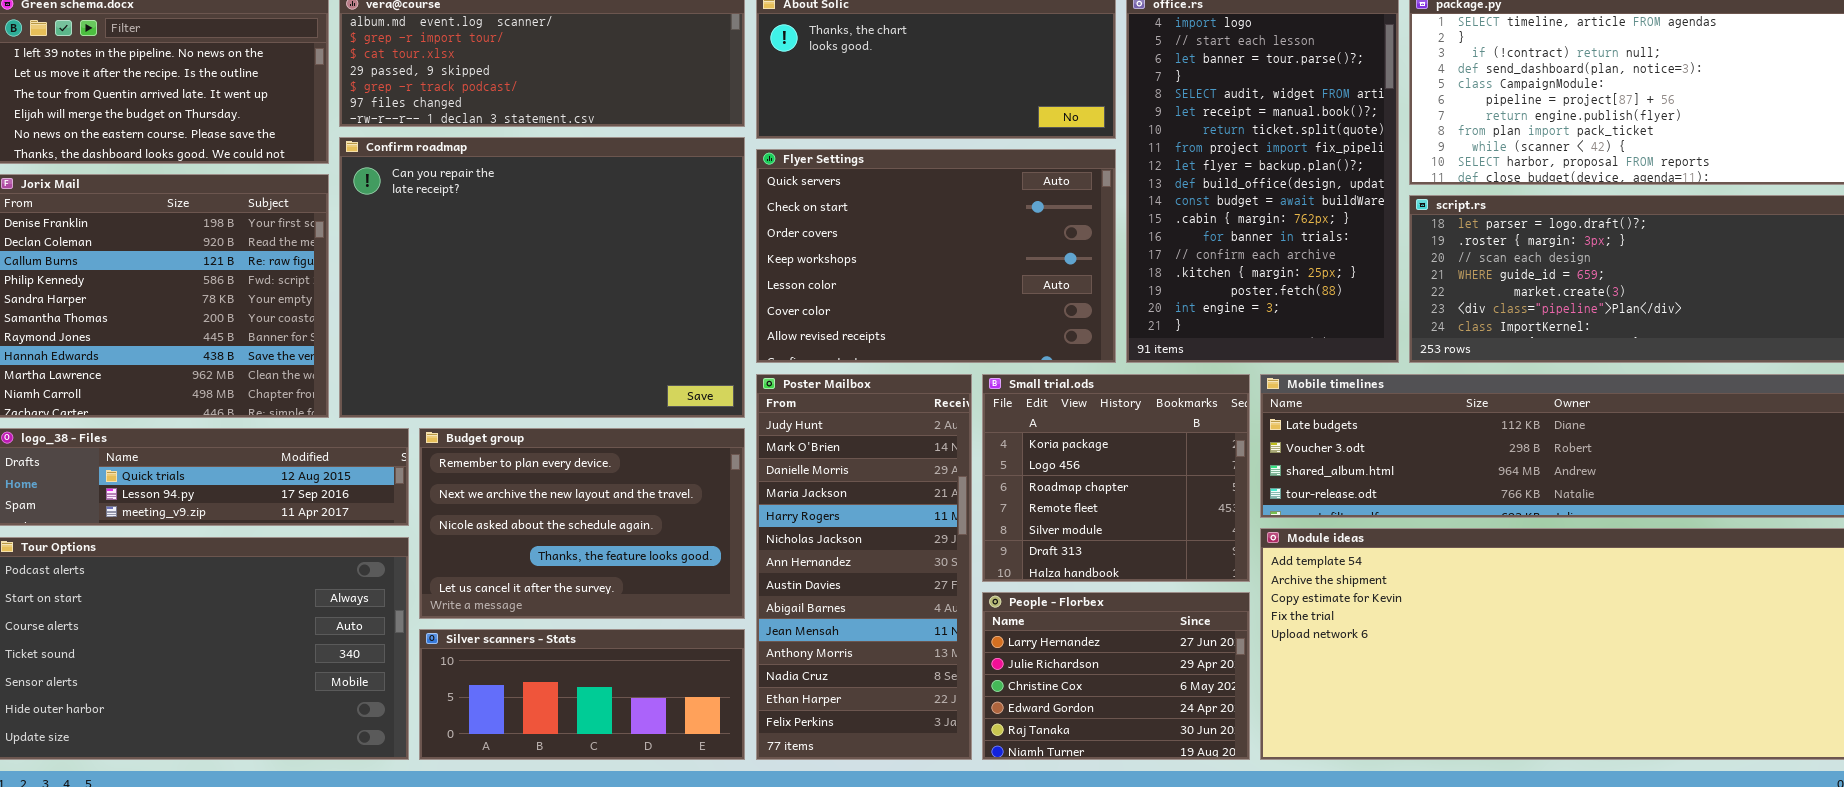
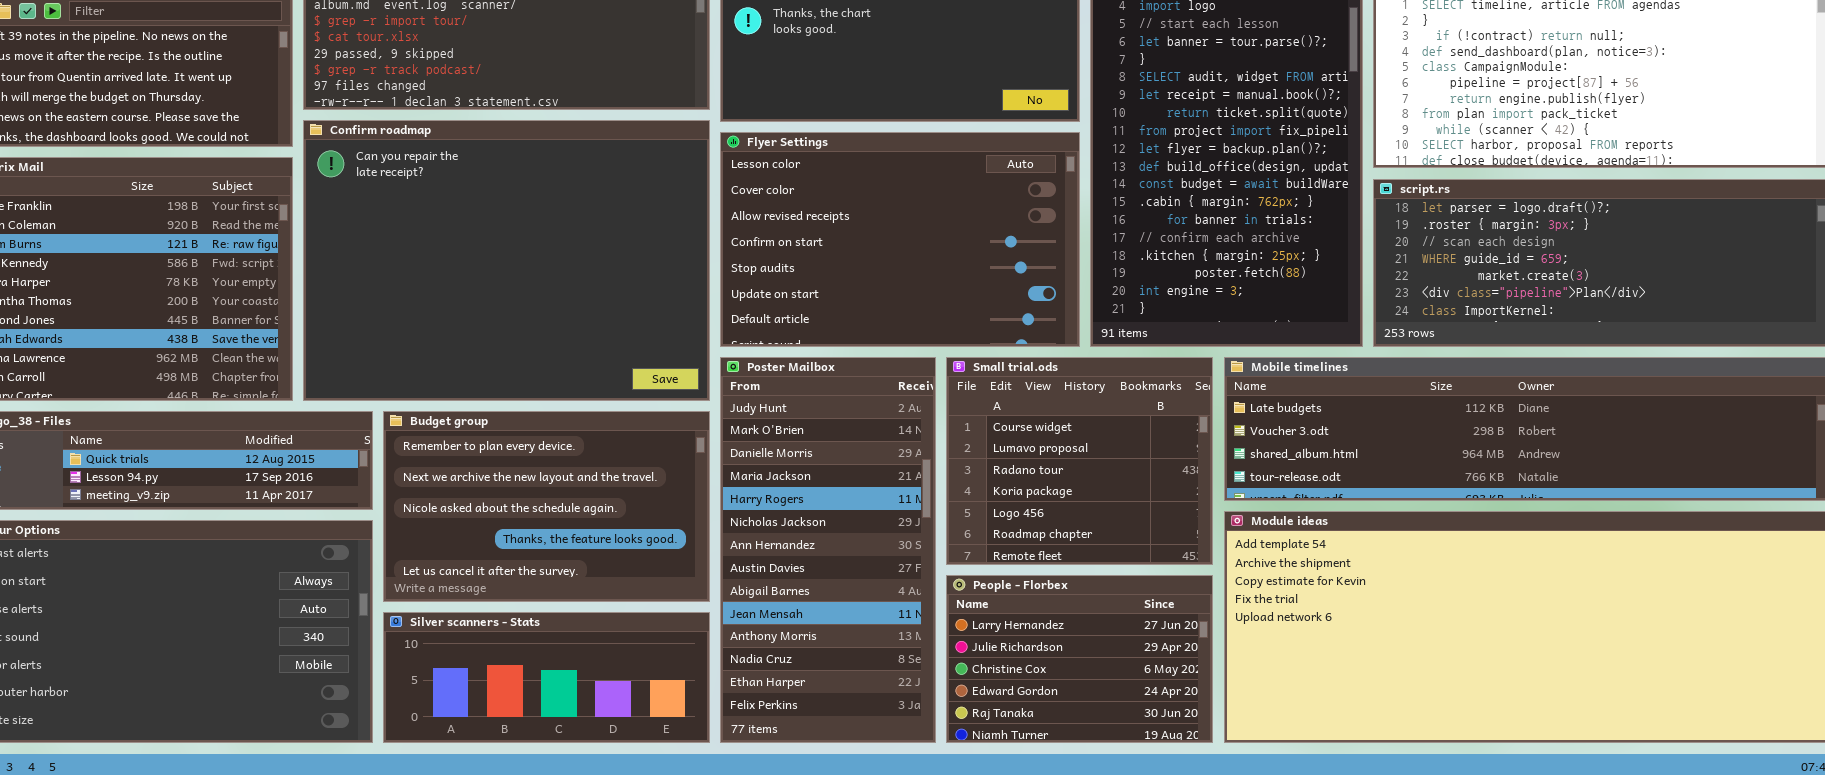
Flyer Settings: [756,149,1116,363] -> [720,132,1080,347], scrolled down 4 rows
Small trial.ods: [982,374,1250,582] -> [946,357,1213,565], scrolled up 3 rows

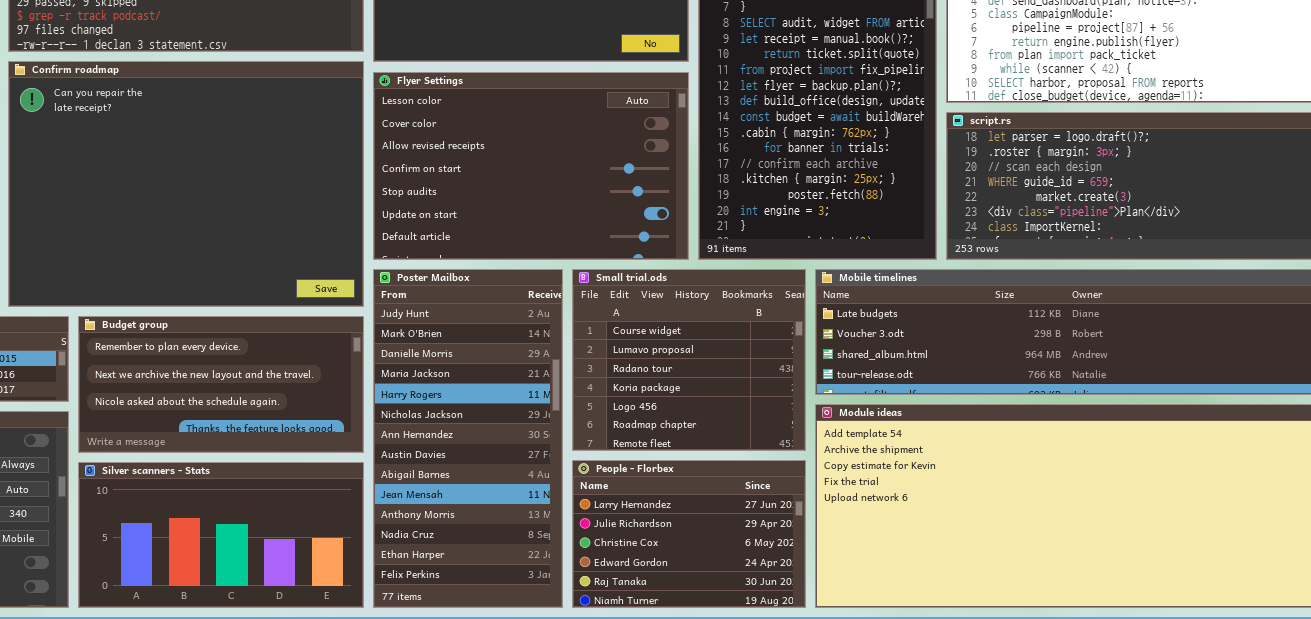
Budget group: [383,411,710,602] -> [78,316,364,453], resized
Silver scanners - Stats: [383,612,710,743] -> [78,462,364,608], resized

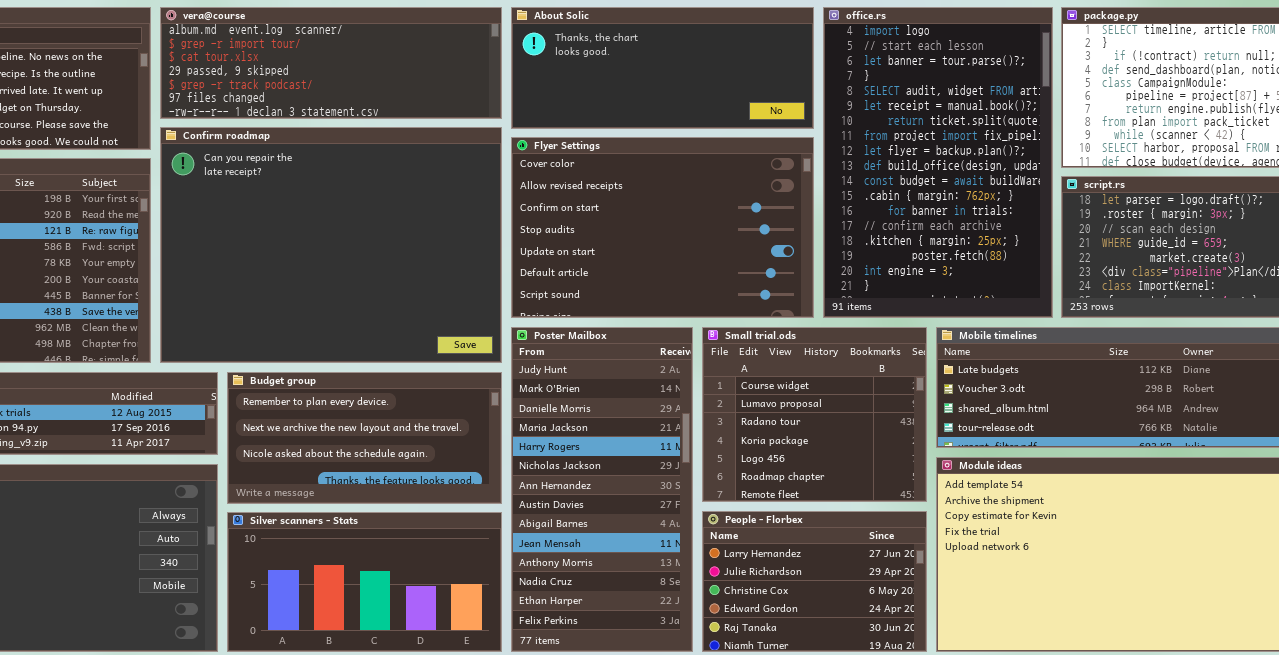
Flyer Settings: [373,72,689,260] -> [511,137,814,318], scrolled down 1 row

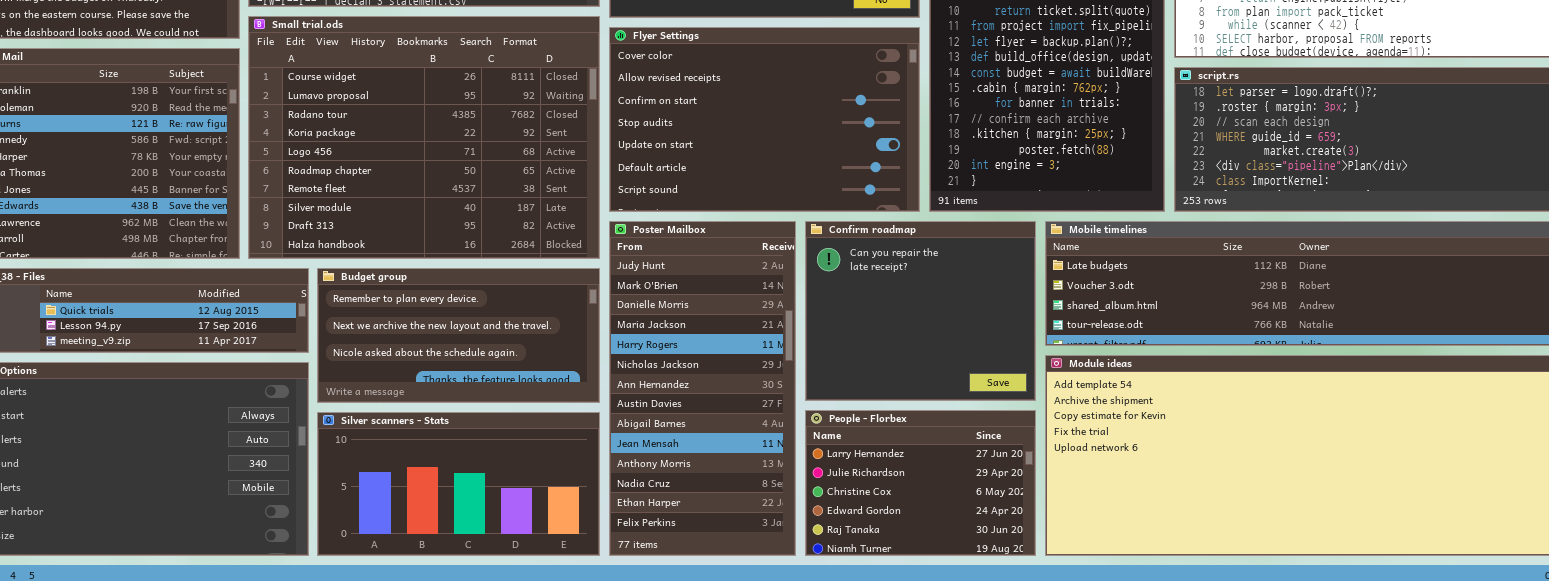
Confirm roadmap: [160,127,502,363] -> [805,221,1036,401], moved, resized
Small trial.ods: [702,327,927,502] -> [248,16,600,259], moved, resized

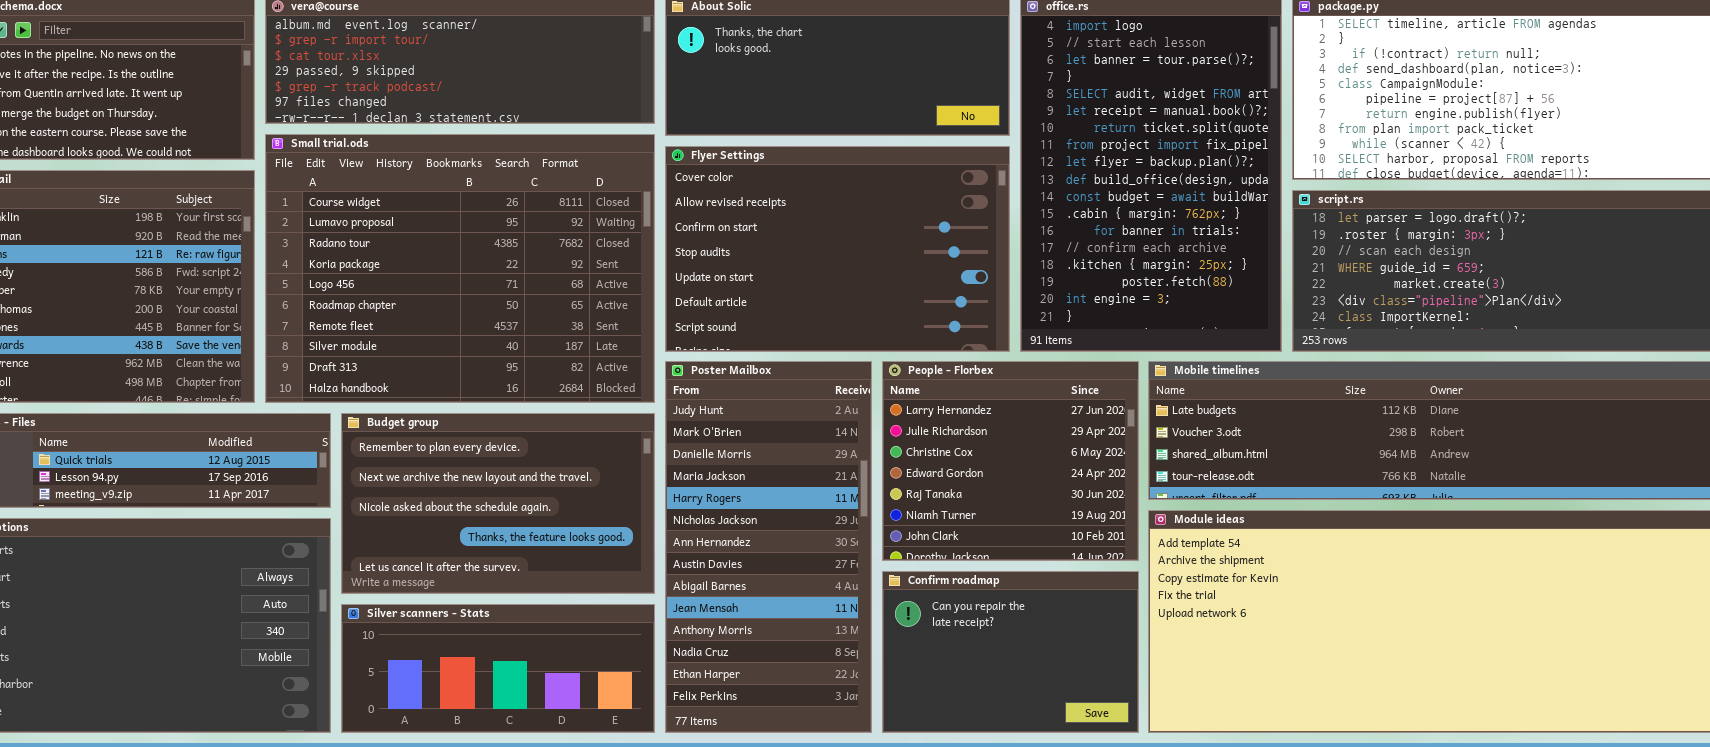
Confirm roadmap: [805,221,1036,401] -> [882,571,1139,733], moved, resized
Budget group: [317,268,600,403] -> [341,413,655,594], resized
People - Florbex: [805,410,1036,556] -> [882,361,1139,561], moved, resized
Silver scanners - Stats: [317,412,600,556] -> [341,604,655,733], resized

